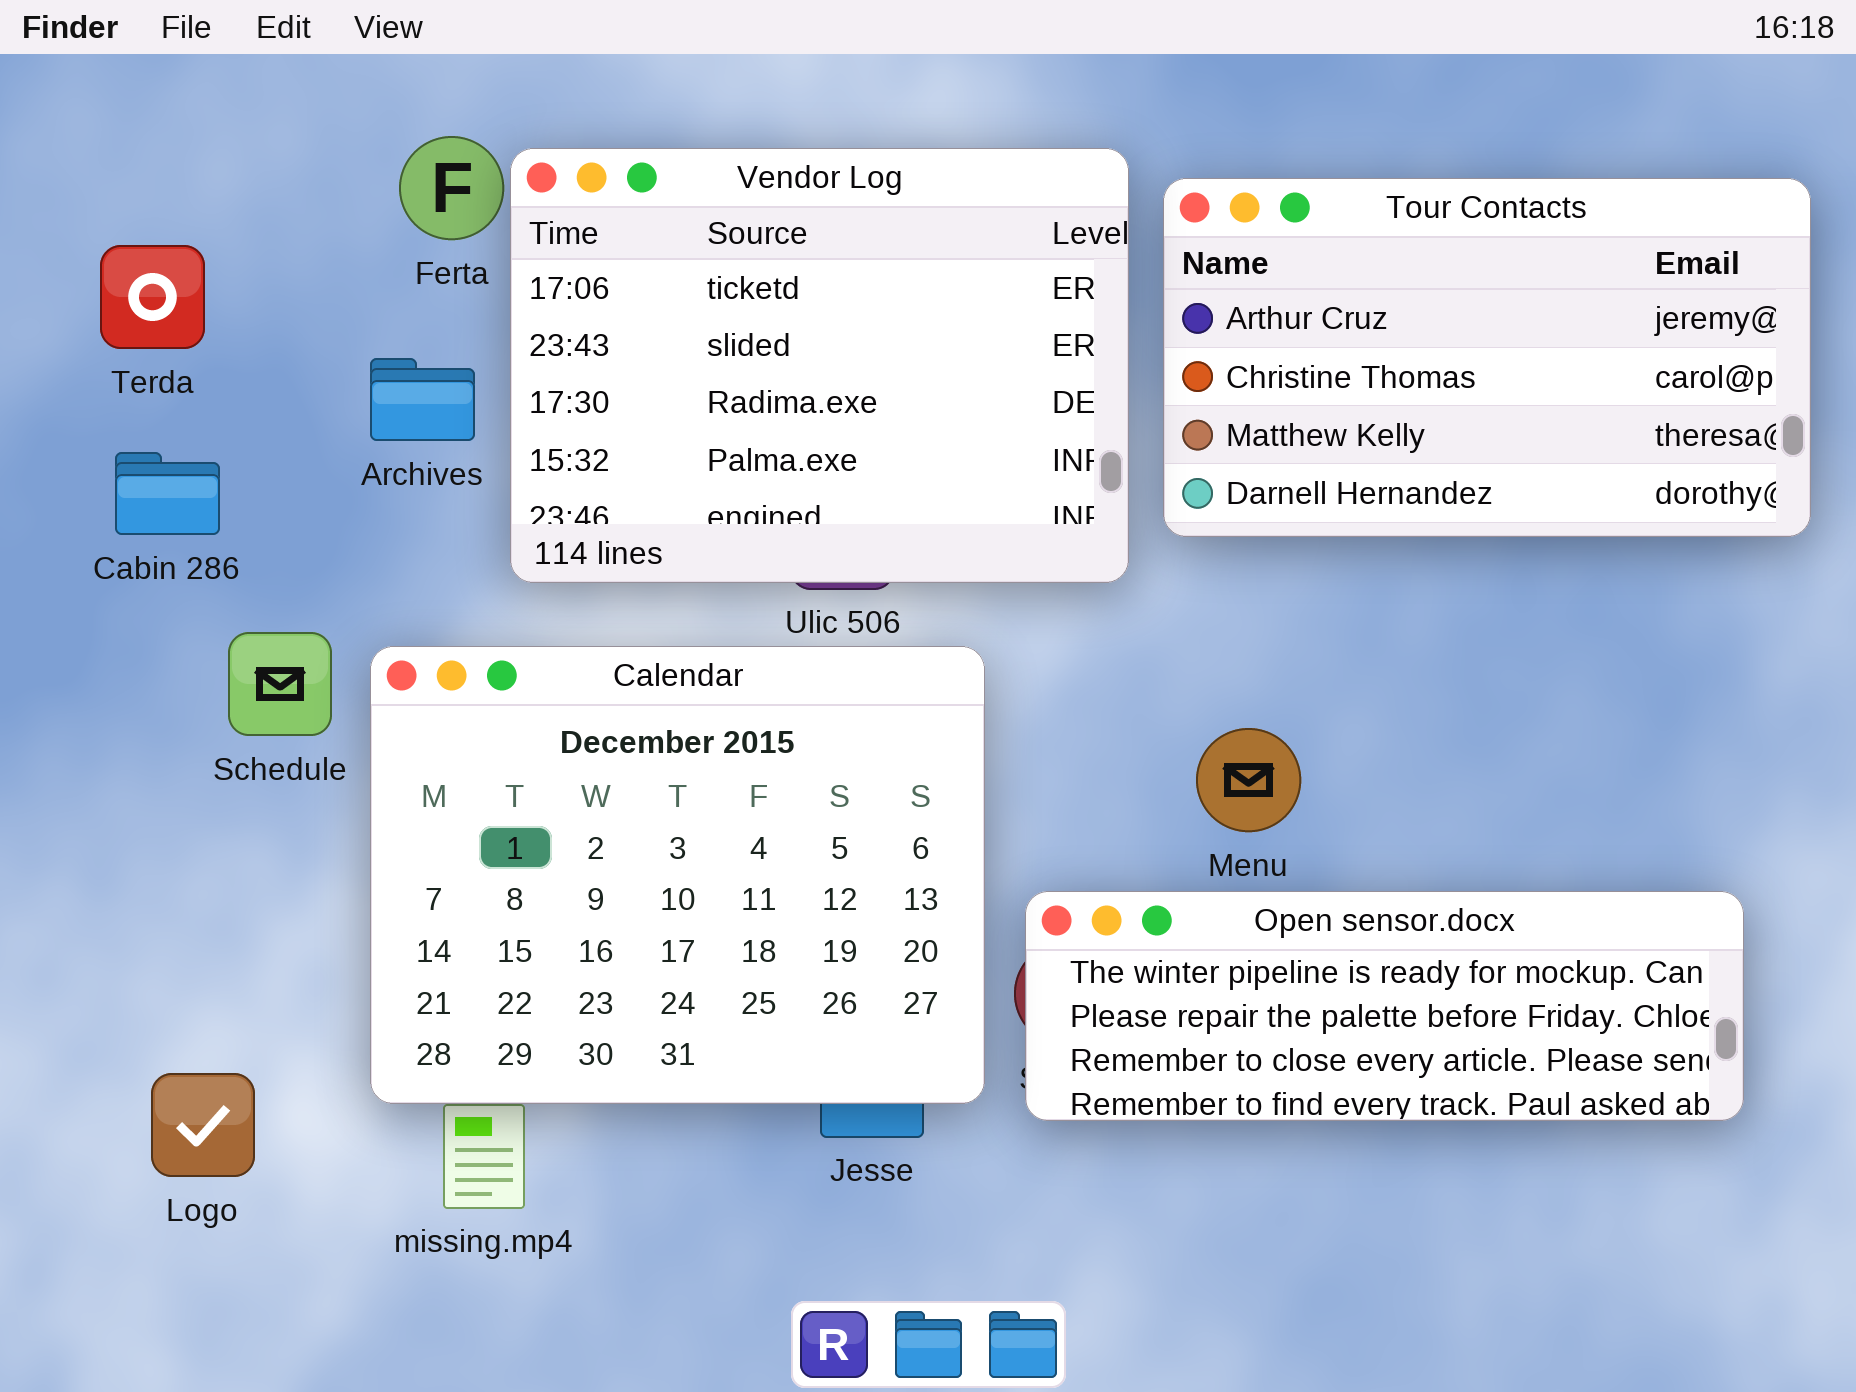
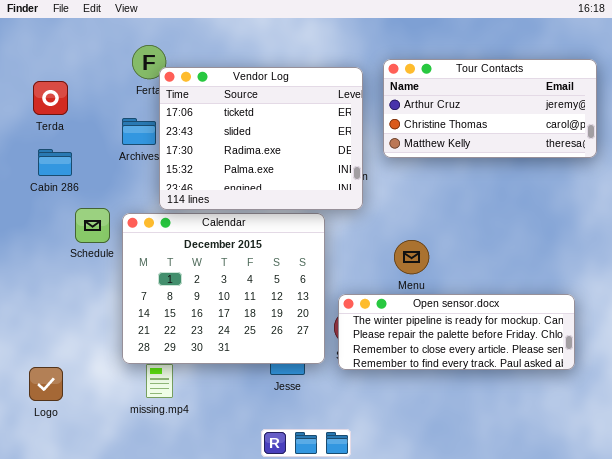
Vendor Log: [510,148,1129,583] -> [159,67,363,210], moved
Tour Contacts: [1163,178,1811,537] -> [383,59,597,158], resized
Logo: [151,1073,255,1177] -> [29,367,63,401], moved

